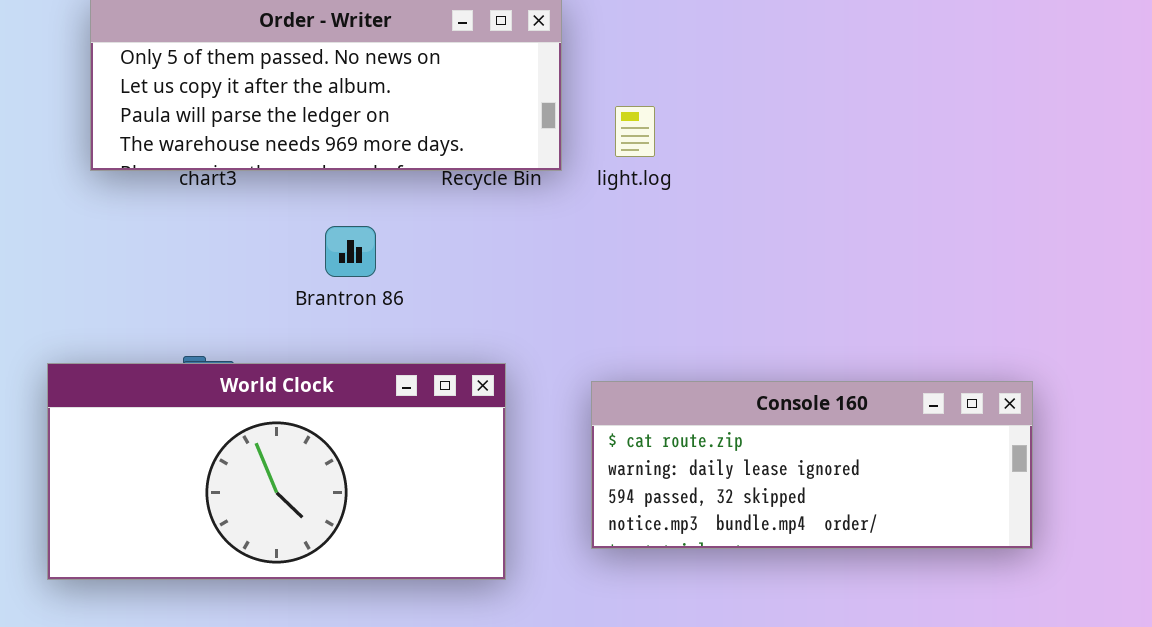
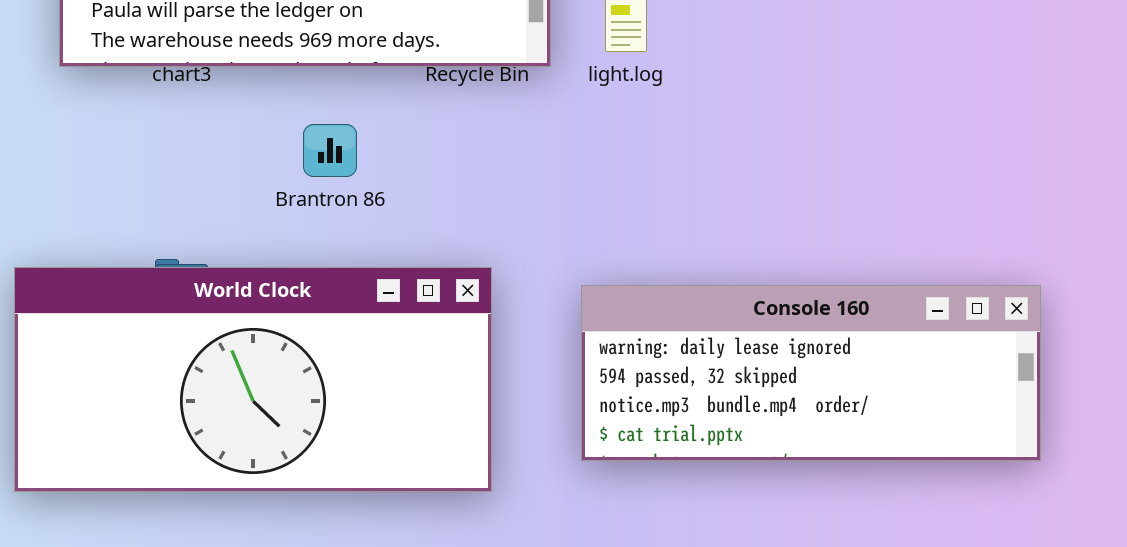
Console 160: [591,381,1033,549] -> [581,285,1041,461], scrolled down 1 row

